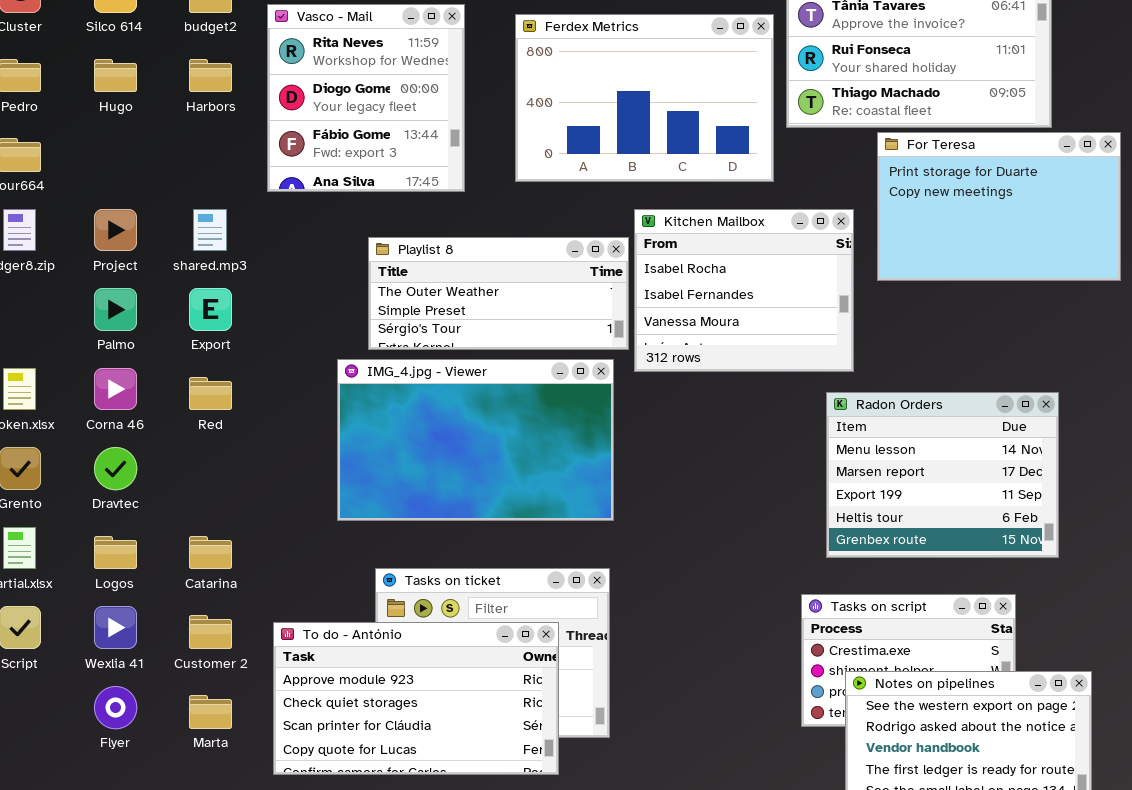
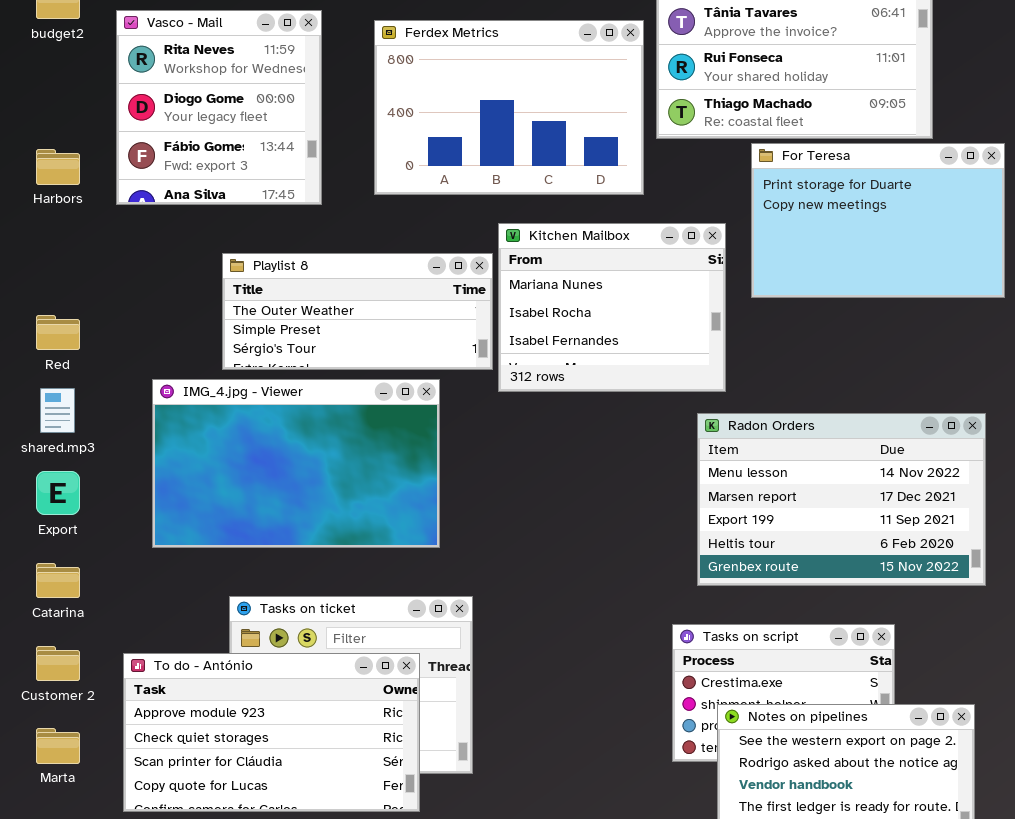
Harbors: [189,59,232,92] -> [36,149,80,185], moved
shared.mp3: [193,209,227,251] -> [40,388,75,433], moved
Kitchen Mailbox: [634,209,854,372] -> [498,223,726,392], scrolled up 1 row
Export: [189,288,232,331] -> [36,471,80,515], moved
IMG_4.jpg - Viewer: [337,359,614,521] -> [152,379,440,548], moved
Red: [189,377,232,410] -> [36,315,80,350], moved
Radon Orders: [826,392,1059,558] -> [697,413,986,586], resized

